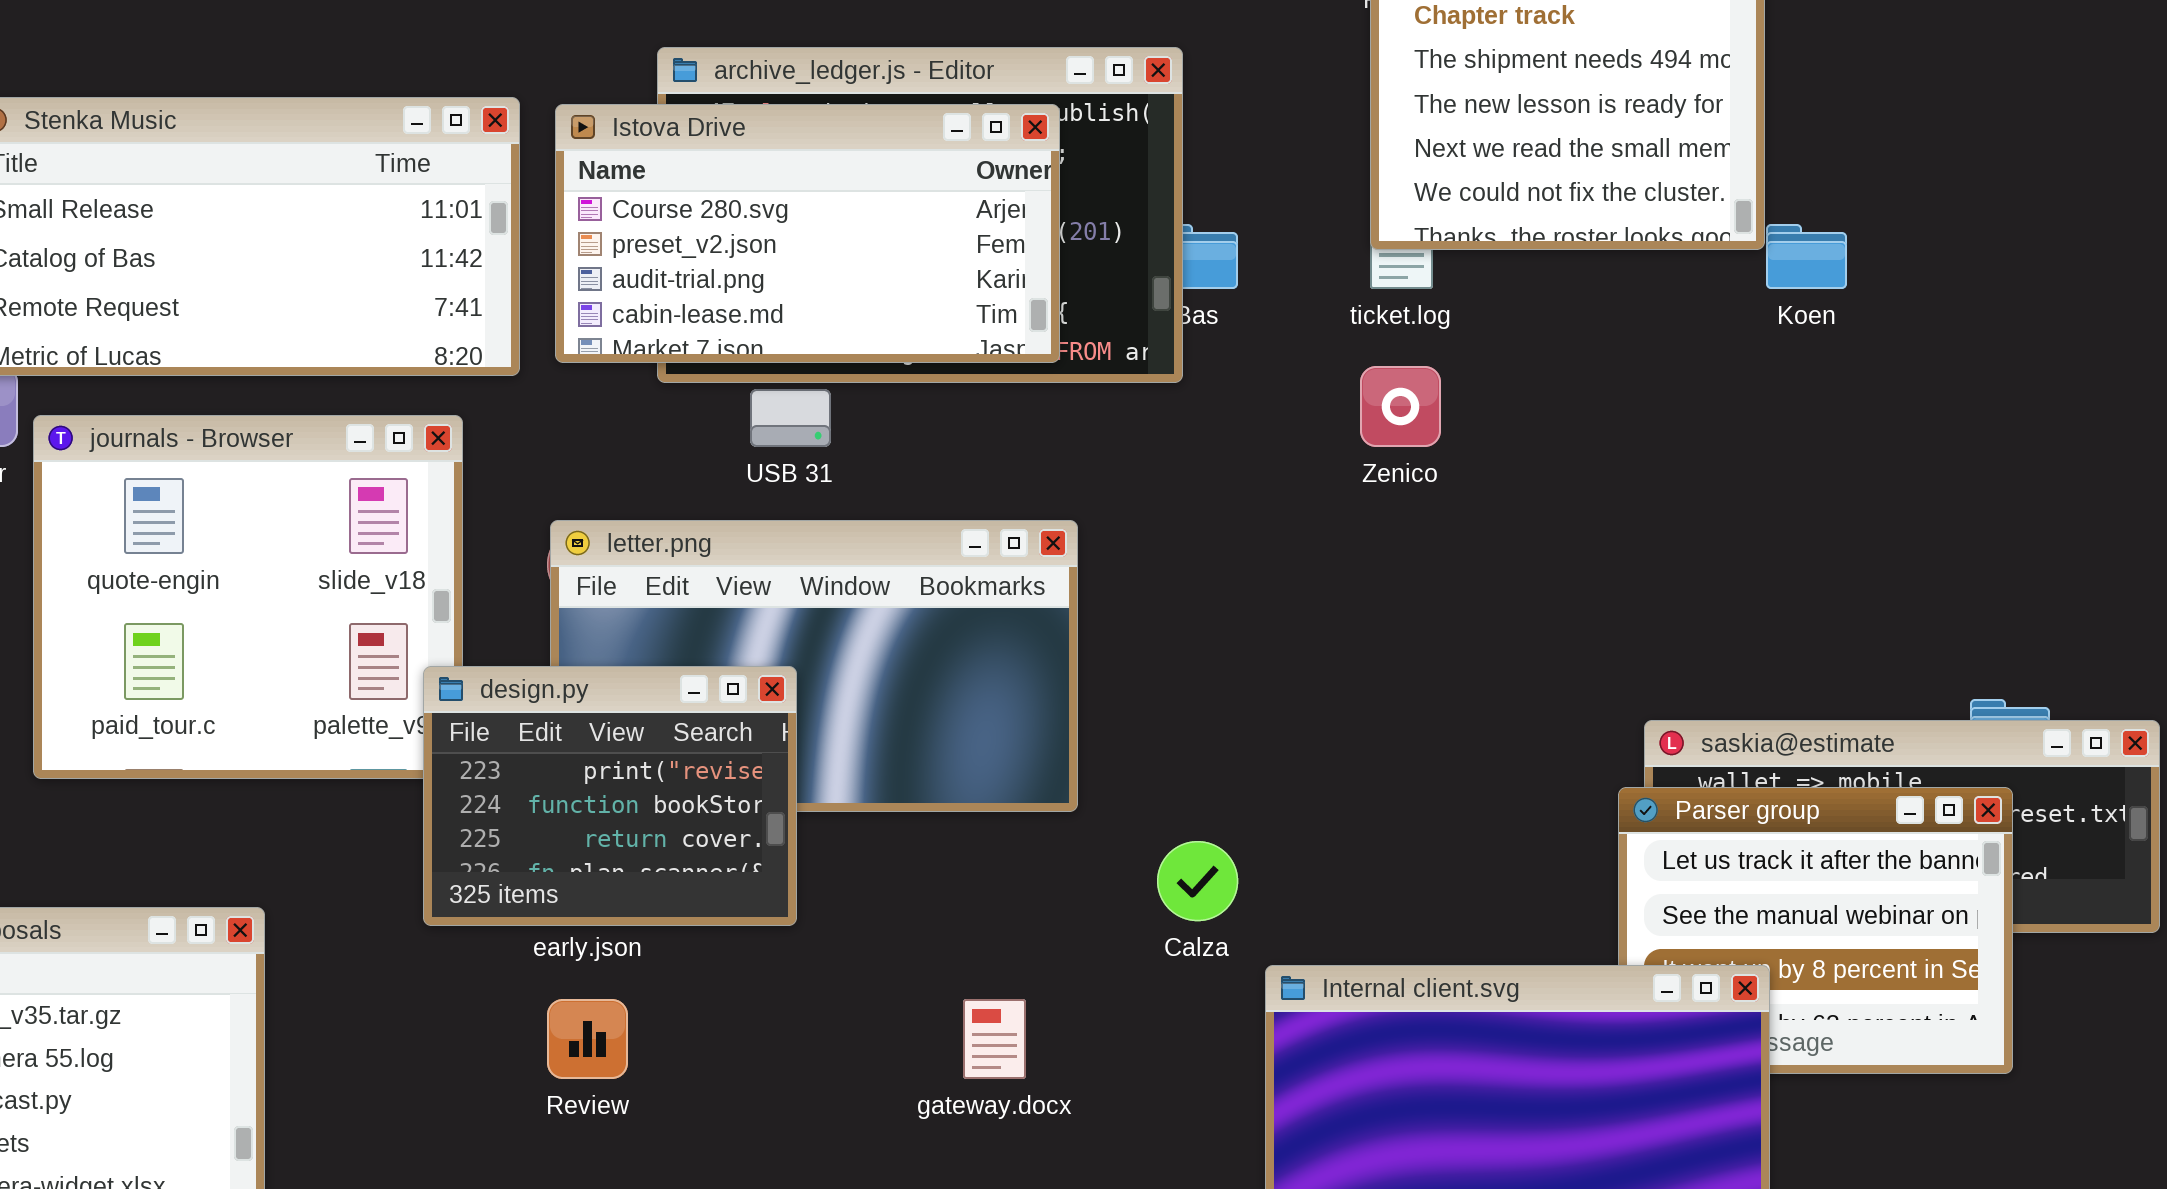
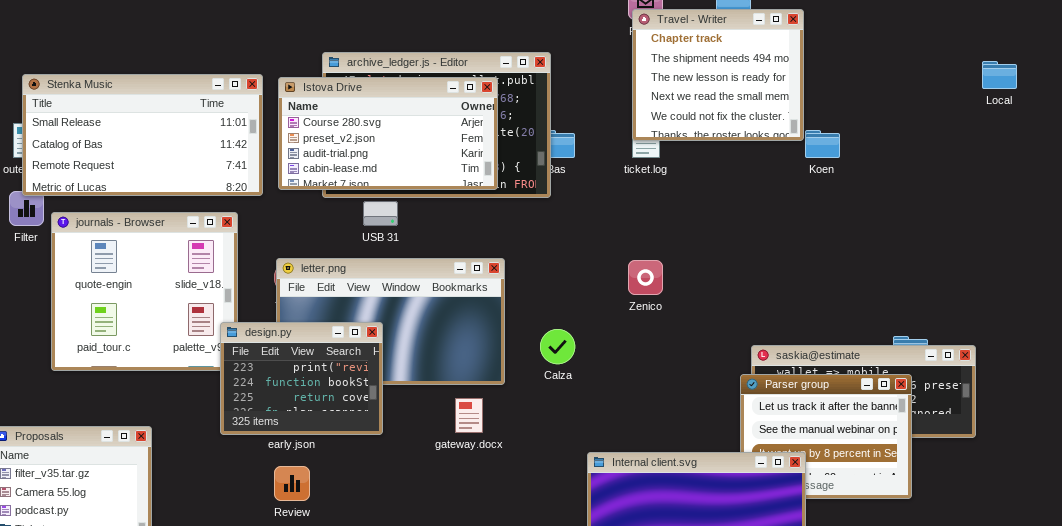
Zenico: [1360,366,1441,447] -> [628,260,663,295], moved
Calza: [1157,841,1238,921] -> [540,329,575,364], moved
gateway.docx: [963,999,1026,1079] -> [455,398,483,433], moved

